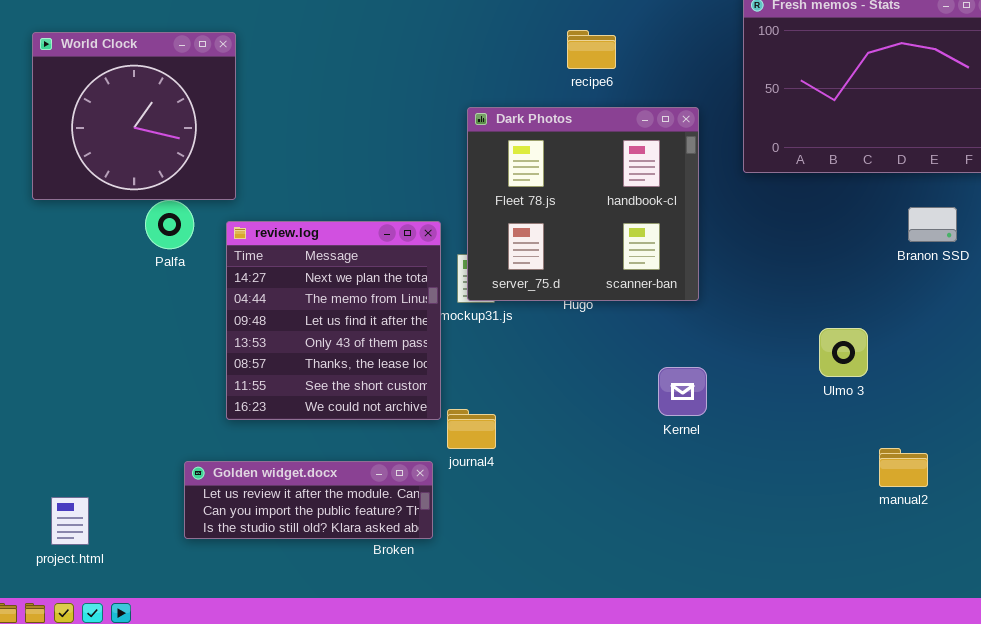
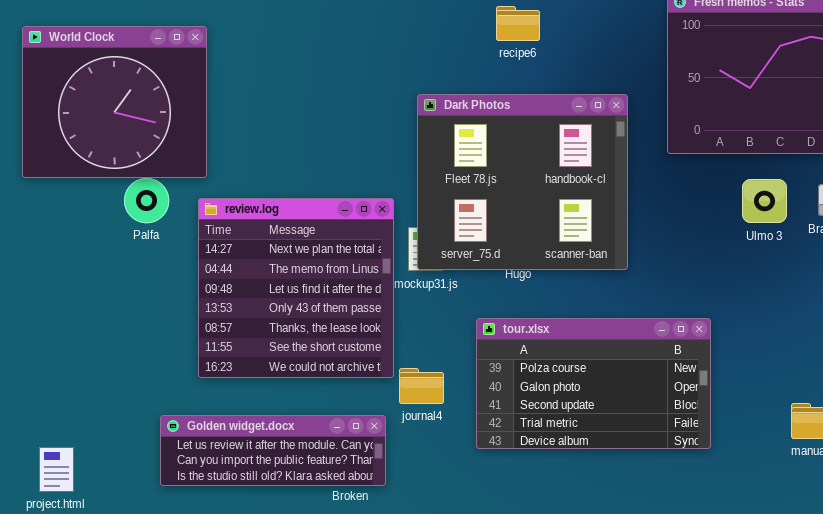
recipe6: [567,30,616,69] -> [496,6,540,41], moved
Ulmo 3: [819,328,868,377] -> [742,179,787,223], moved
tour.xlsx: none -> [476,318,711,449], opened

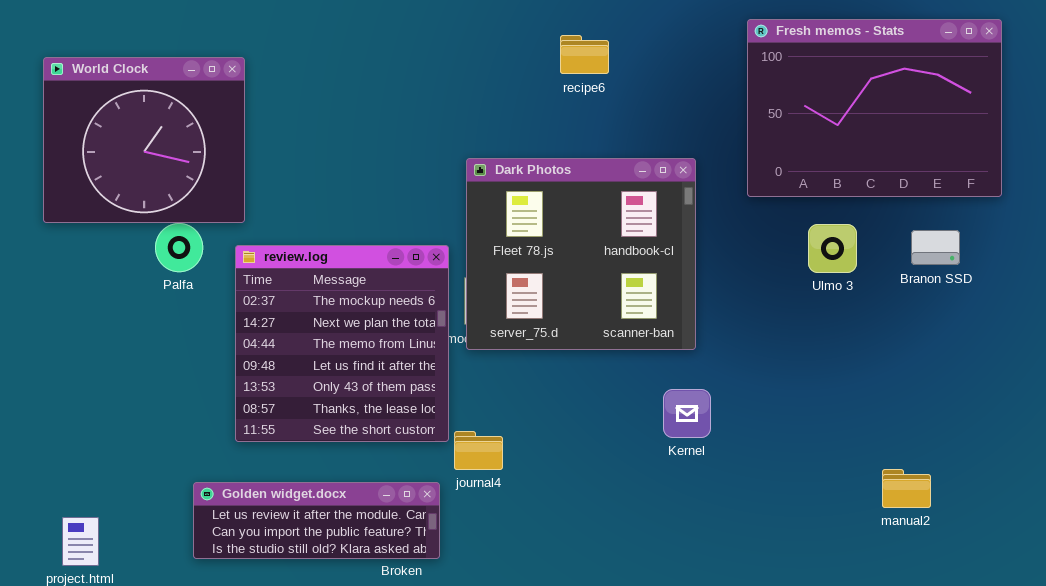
Dark Photos: [417,94,628,270] -> [466,158,696,350], moved
Ulmo 3: [742,179,787,223] -> [808,224,857,273], moved
review.log: [198,198,394,378] -> [235,245,449,442], scrolled up 1 row
tour.xlsx: [476,318,711,449] -> none, closed

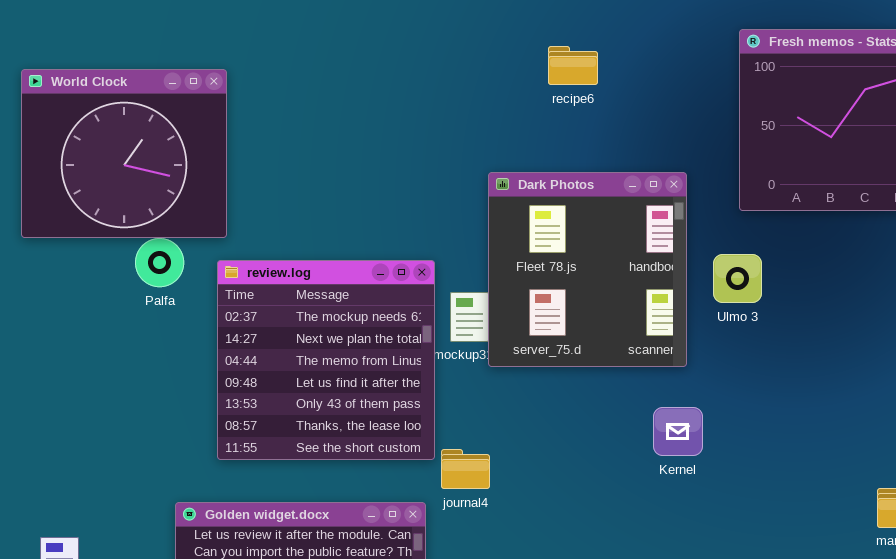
Dark Photos: [466,158,696,350] -> [488,172,687,367], resized
Ulmo 3: [808,224,857,273] -> [713,254,762,303], moved

